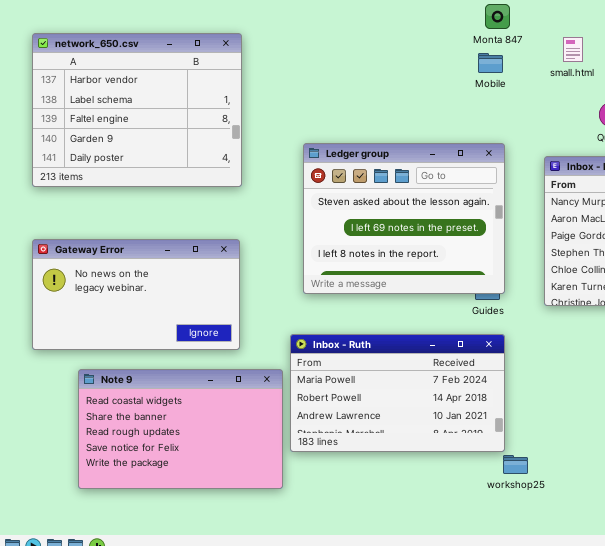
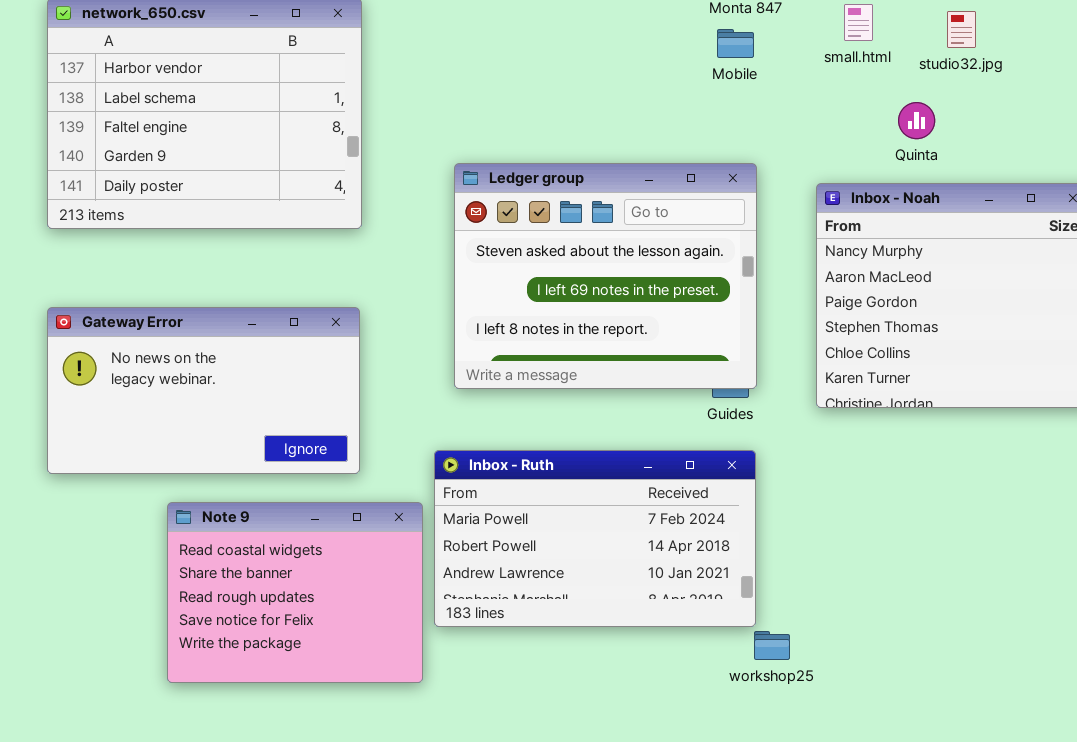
Note 9: [78,369,283,489] -> [167,502,423,683], resized

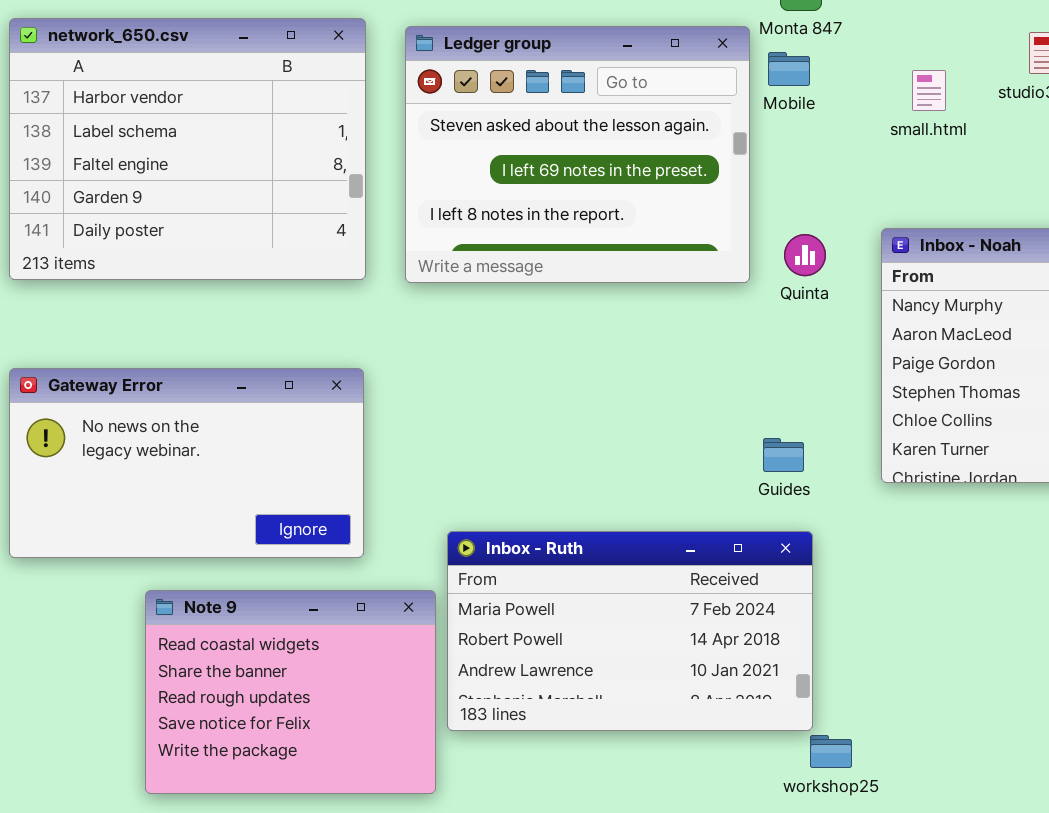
small.html: [844,4,873,41] -> [912,70,946,111], moved
Quinta: [898,102,935,139] -> [784,234,826,276], moved
Ledger group: [454,163,757,389] -> [405,26,750,283], moved

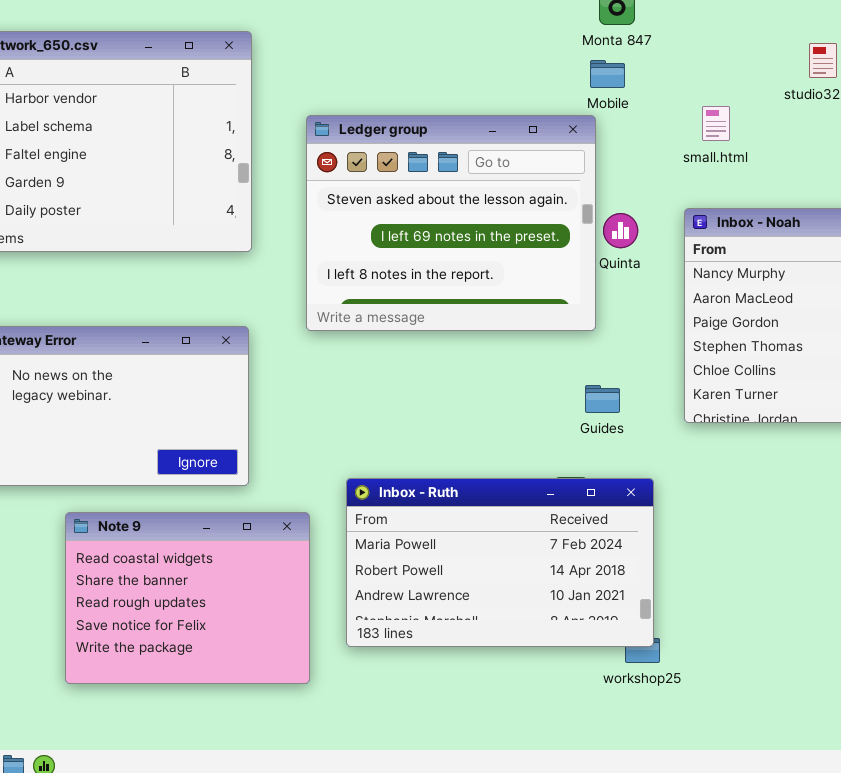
Ledger group: [405,26,750,283] -> [306,115,596,331], moved
small.html: [912,70,946,111] -> [702,106,730,141], moved
Inbox - Ruth: [447,531,813,731] -> [346,478,654,647], moved

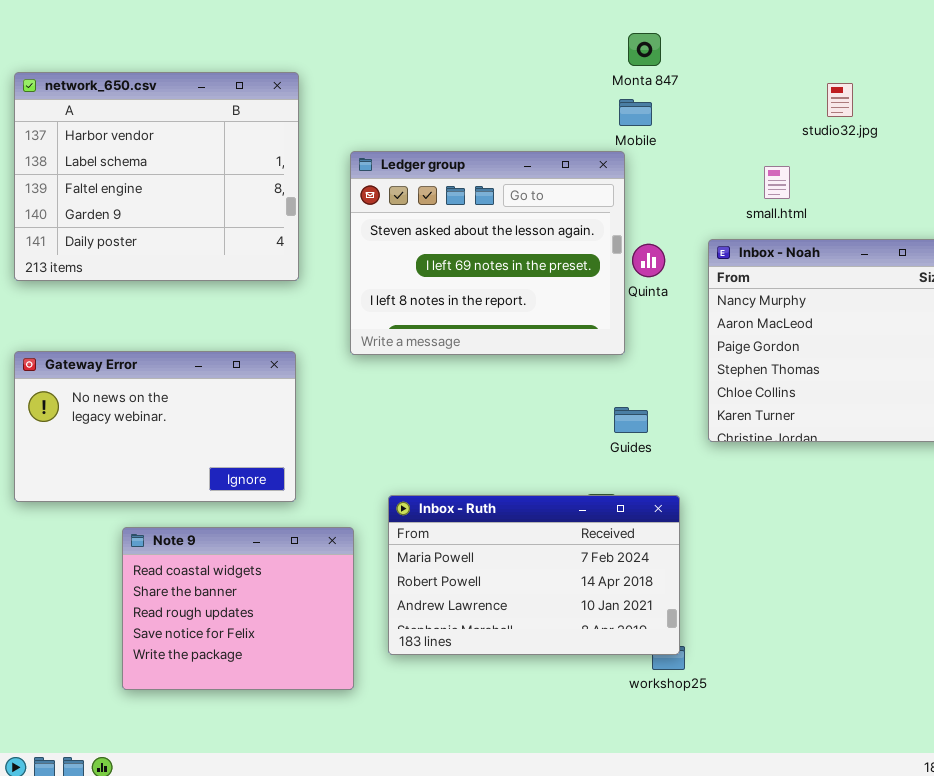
small.html: [702,106,730,141] -> [764,166,790,199], moved

